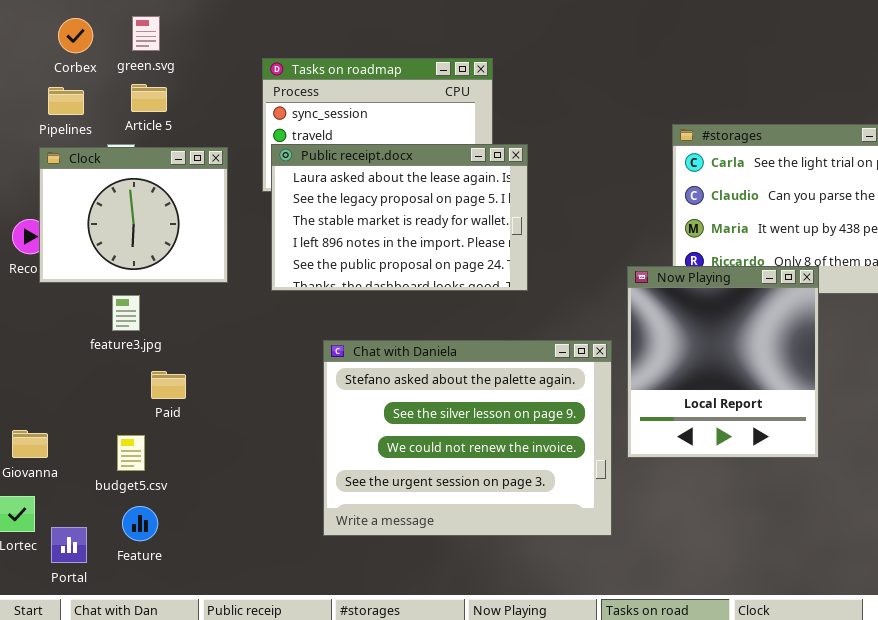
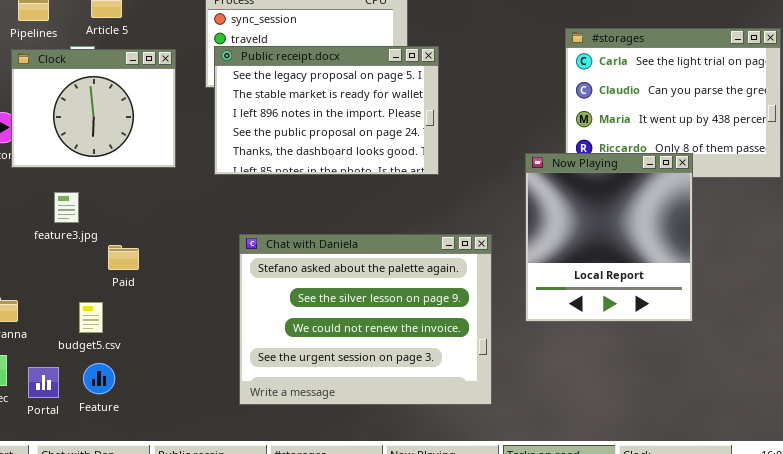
Public receipt.docx: [271,144,528,291] -> [214,46,439,175], scrolled down 1 row
feature3.jpg: [112,295,140,331] -> [54,192,79,223], moved
Chat with Daniela: [323,340,612,536] -> [239,234,492,405], moved
Portal: [51,527,87,563] -> [28,367,59,398], moved

